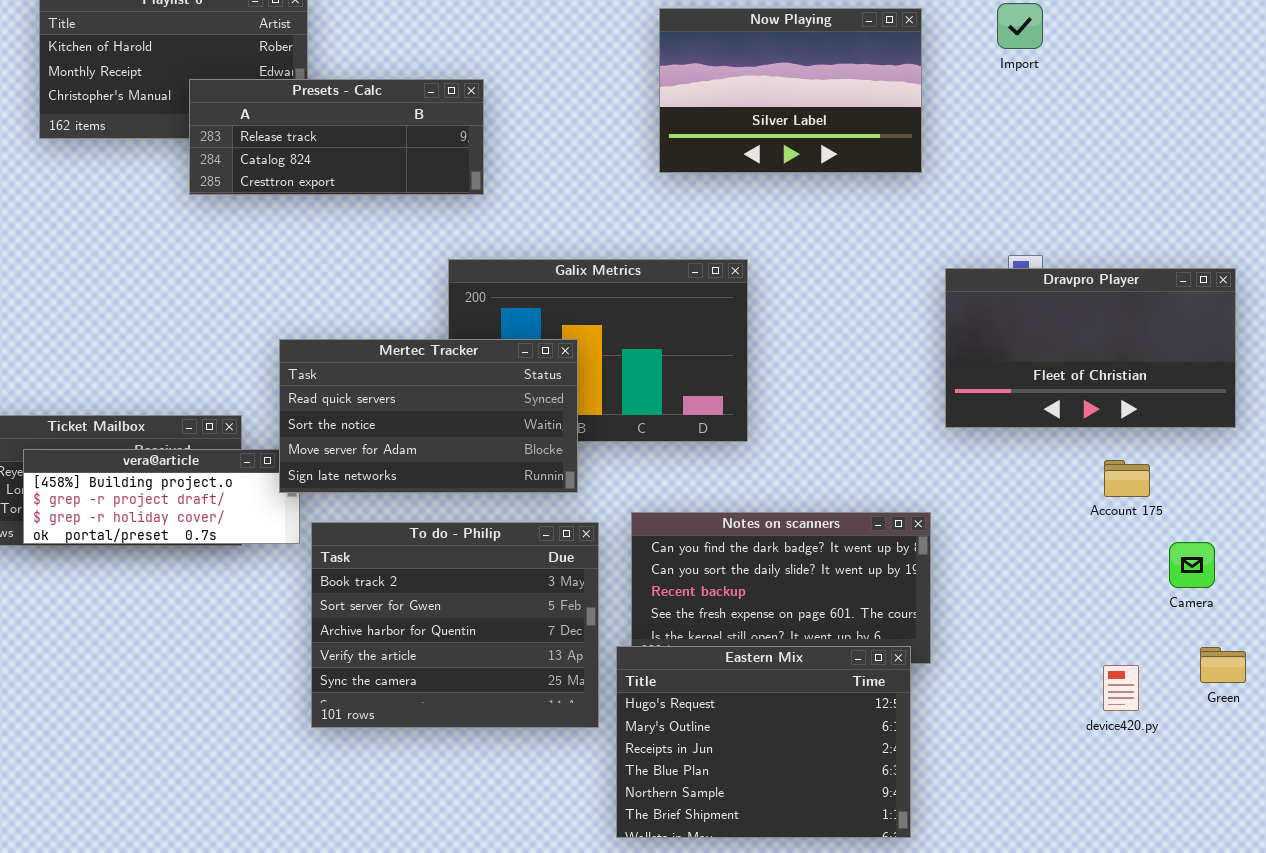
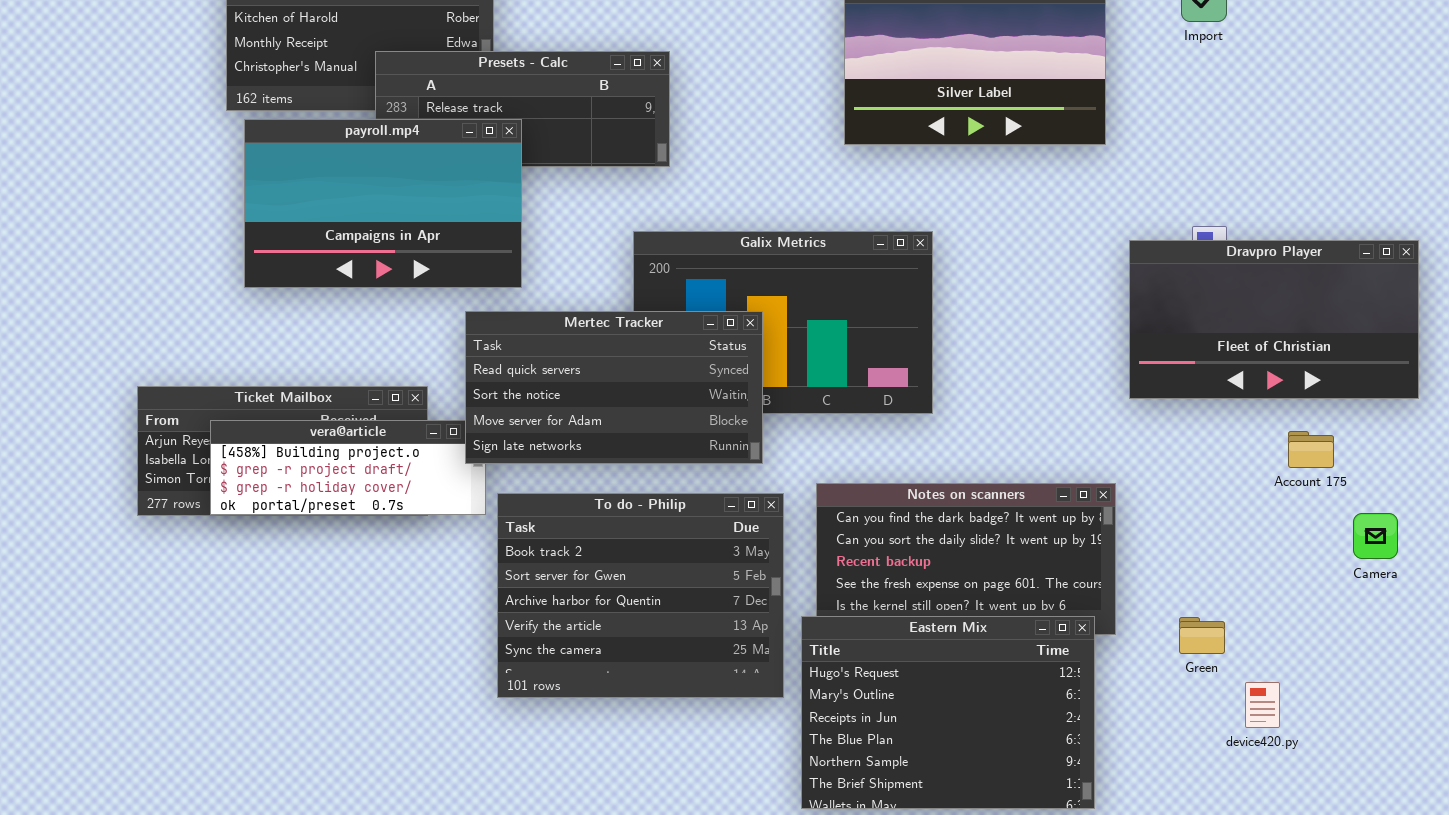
payroll.mp4: none -> [244,119,522,288], opened
Green: [1200,647,1246,683] -> [1179,617,1225,654], moved
device420.py: [1103,665,1139,711] -> [1245,682,1280,728], moved

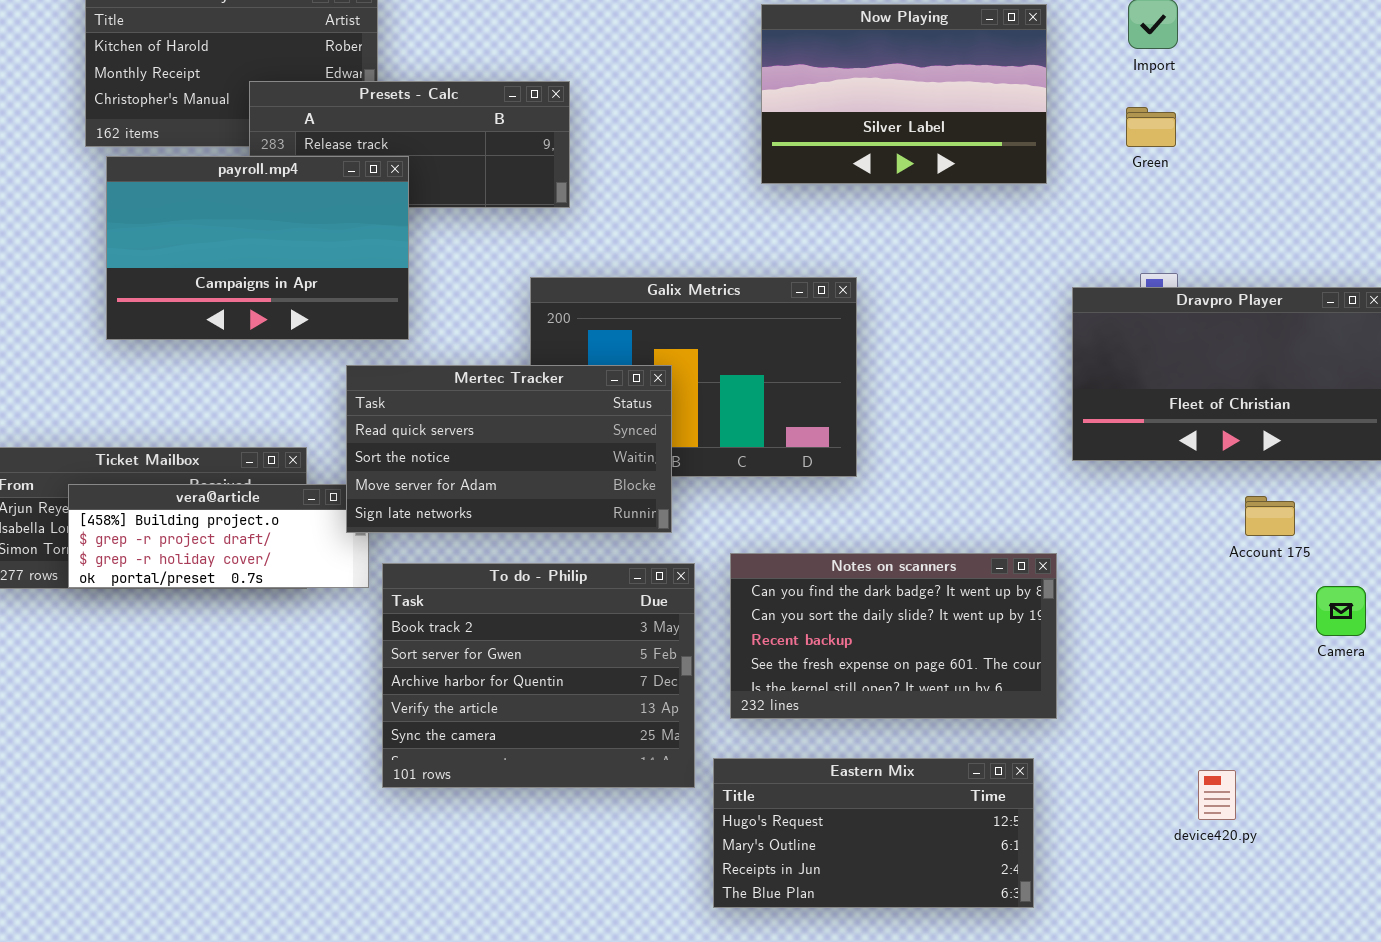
Eastern Mix: [801,616,1095,809] -> [713,758,1034,908], resized
Green: [1179,617,1225,654] -> [1126,107,1176,147], moved

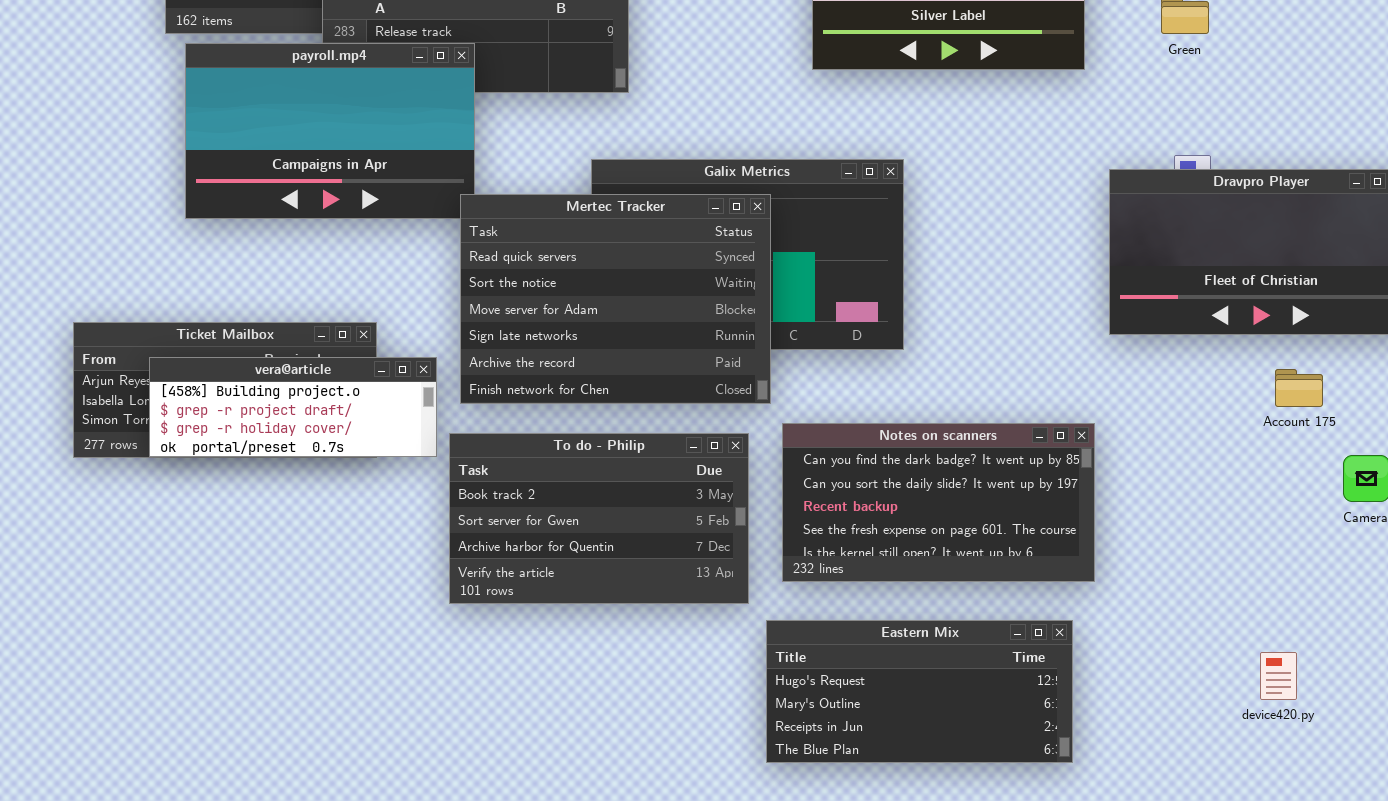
Mertec Tracker: [346,365,672,533] -> [460,194,771,404], moved, resized
To do - Philip: [382,563,695,788] -> [449,433,749,604], resized
device420.py: [1198,770,1236,820] -> [1260,652,1297,700], moved

